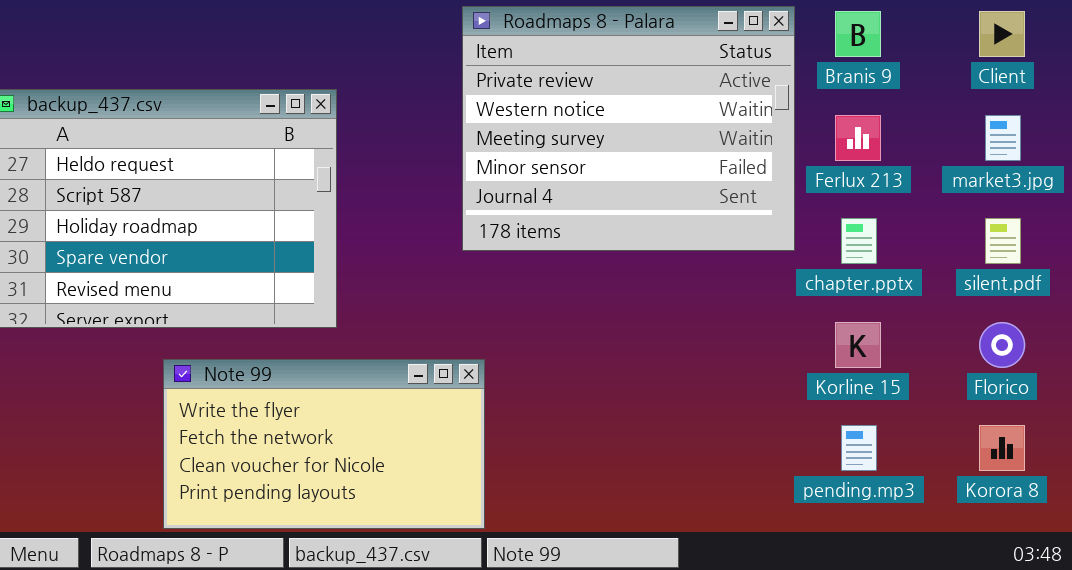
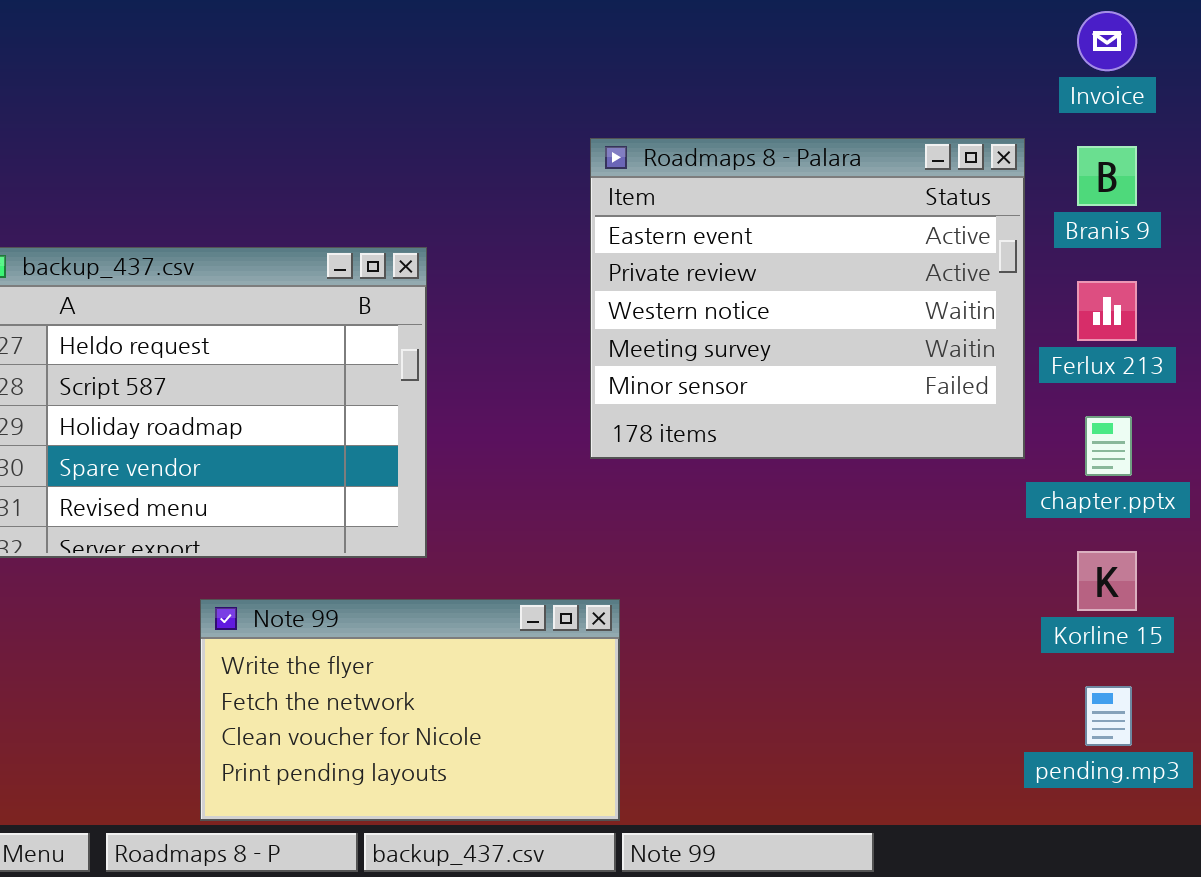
Roadmaps 8 - Palara: [462,6,795,251] -> [590,138,1025,459], scrolled up 1 row

